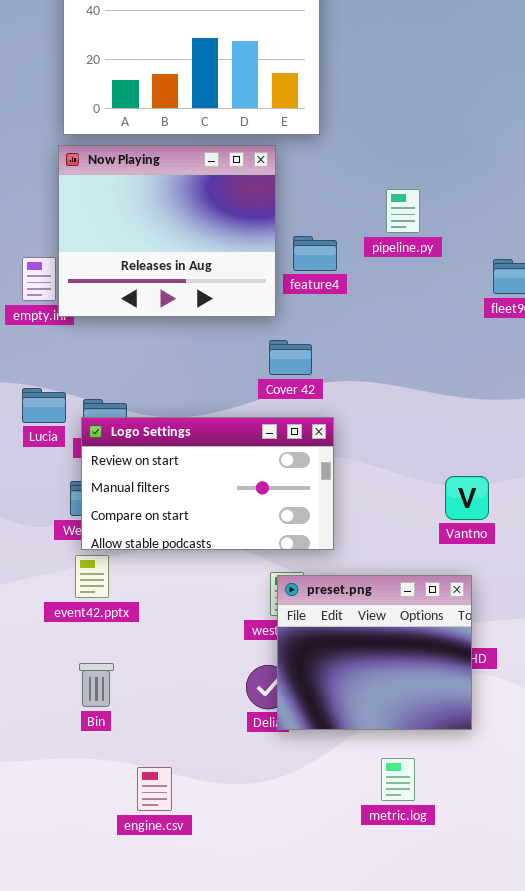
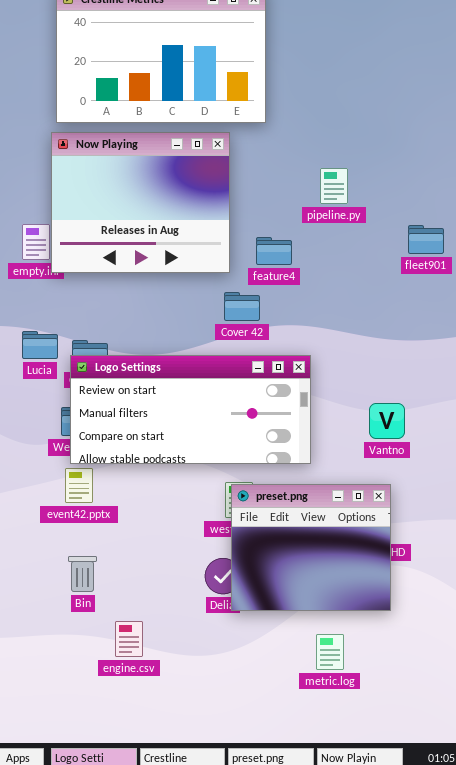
feature4: [293,236,337,271] -> [256,237,292,265], moved
Logo Settings: [81,417,334,550] -> [70,355,311,464], resized
engine.csv: [137,767,172,811] -> [115,621,143,657], moved

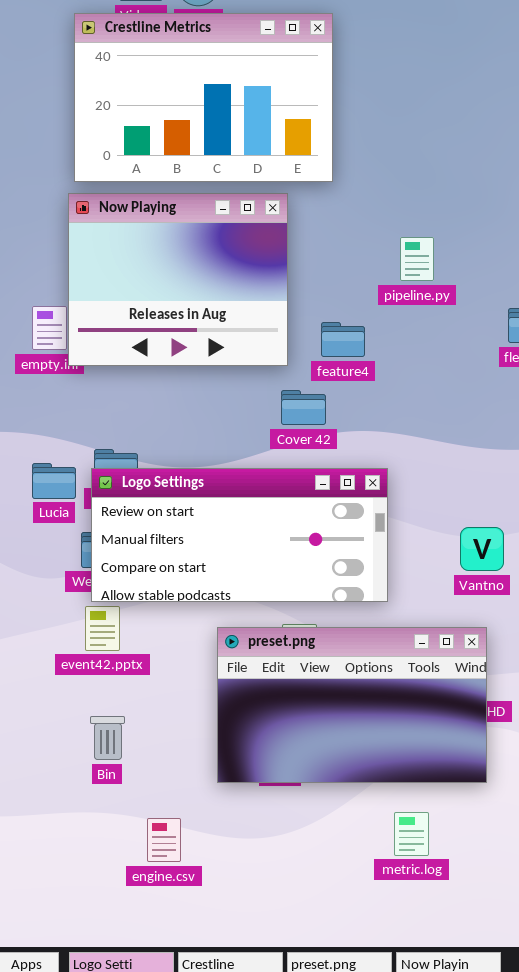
Lucia: [22,331,58,359] -> [32,463,76,499], moved
preset.png: [231,484,391,611] -> [217,627,487,783], resized
engine.csv: [115,621,143,657] -> [147,818,181,862], moved

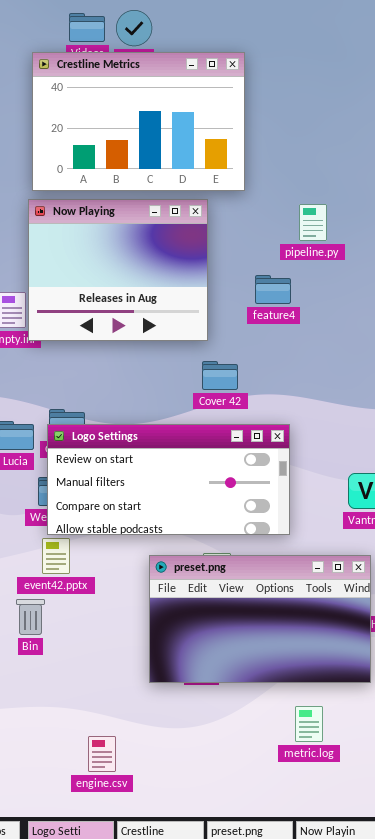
pipeline.py: [400,237,434,281] -> [299,204,327,241], moved
feature4: [321,322,365,357] -> [255,275,291,304], moved
Bin: [90,716,125,760] -> [16,599,45,635], moved
engine.csv: [147,818,181,862] -> [88,736,116,772], moved

